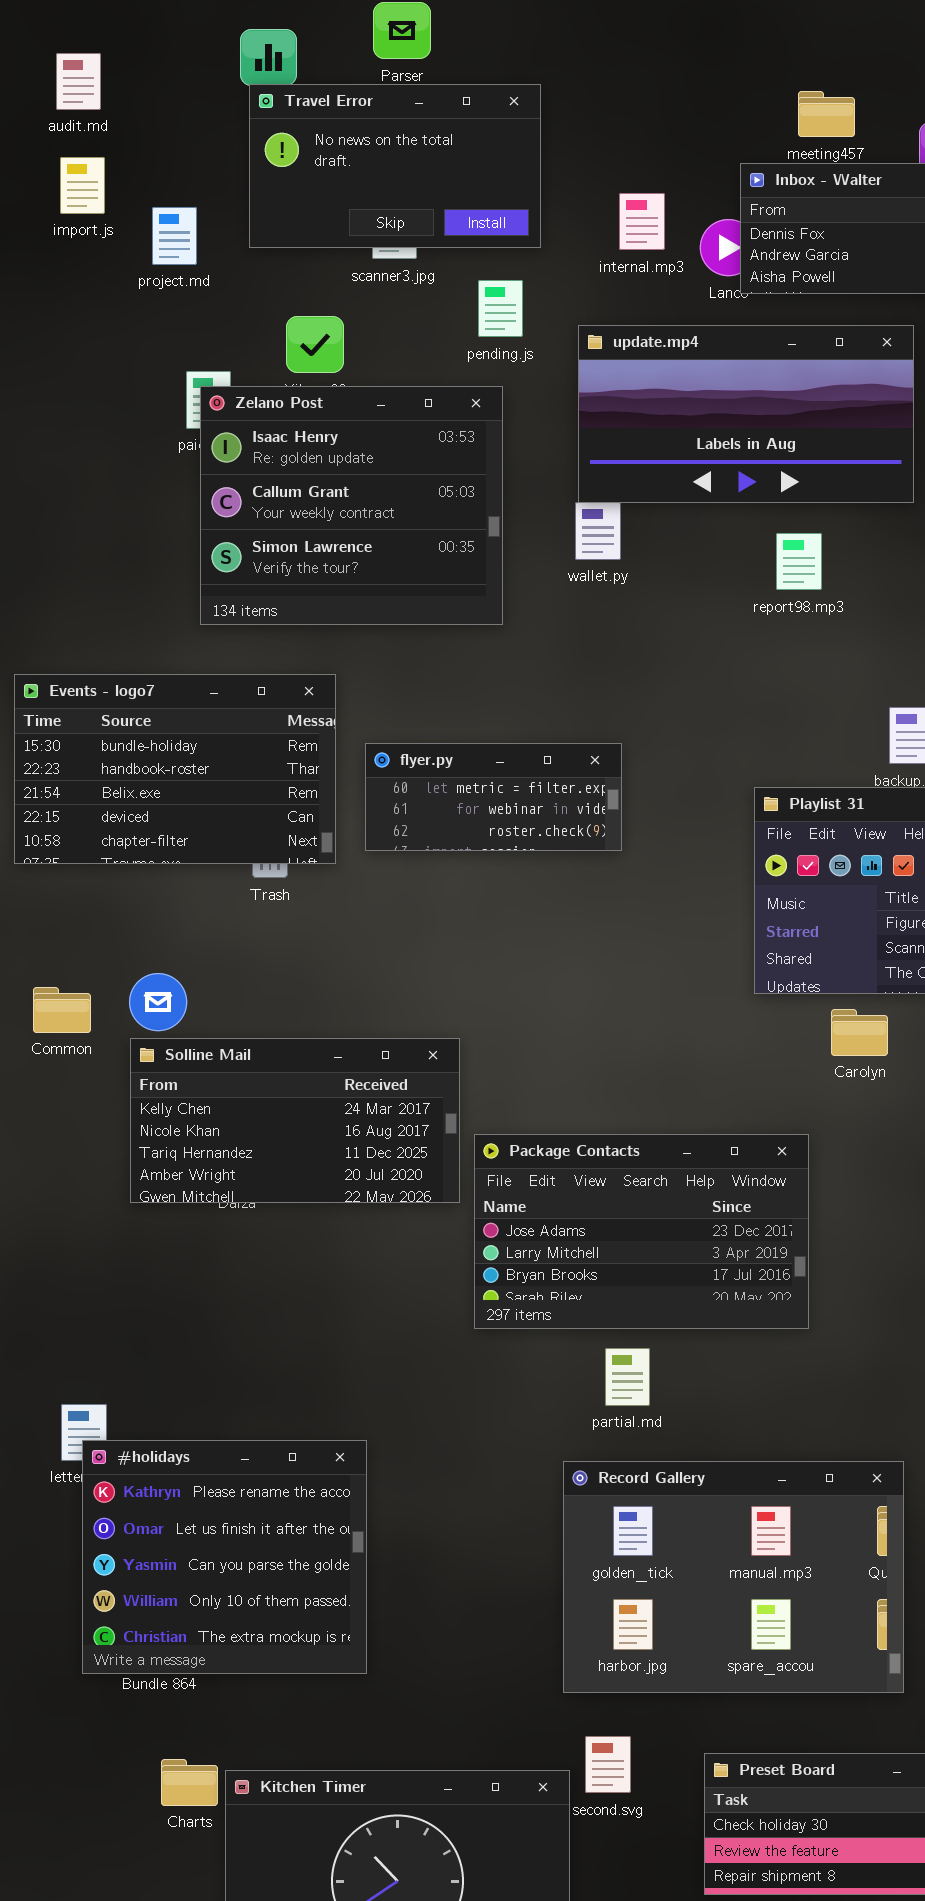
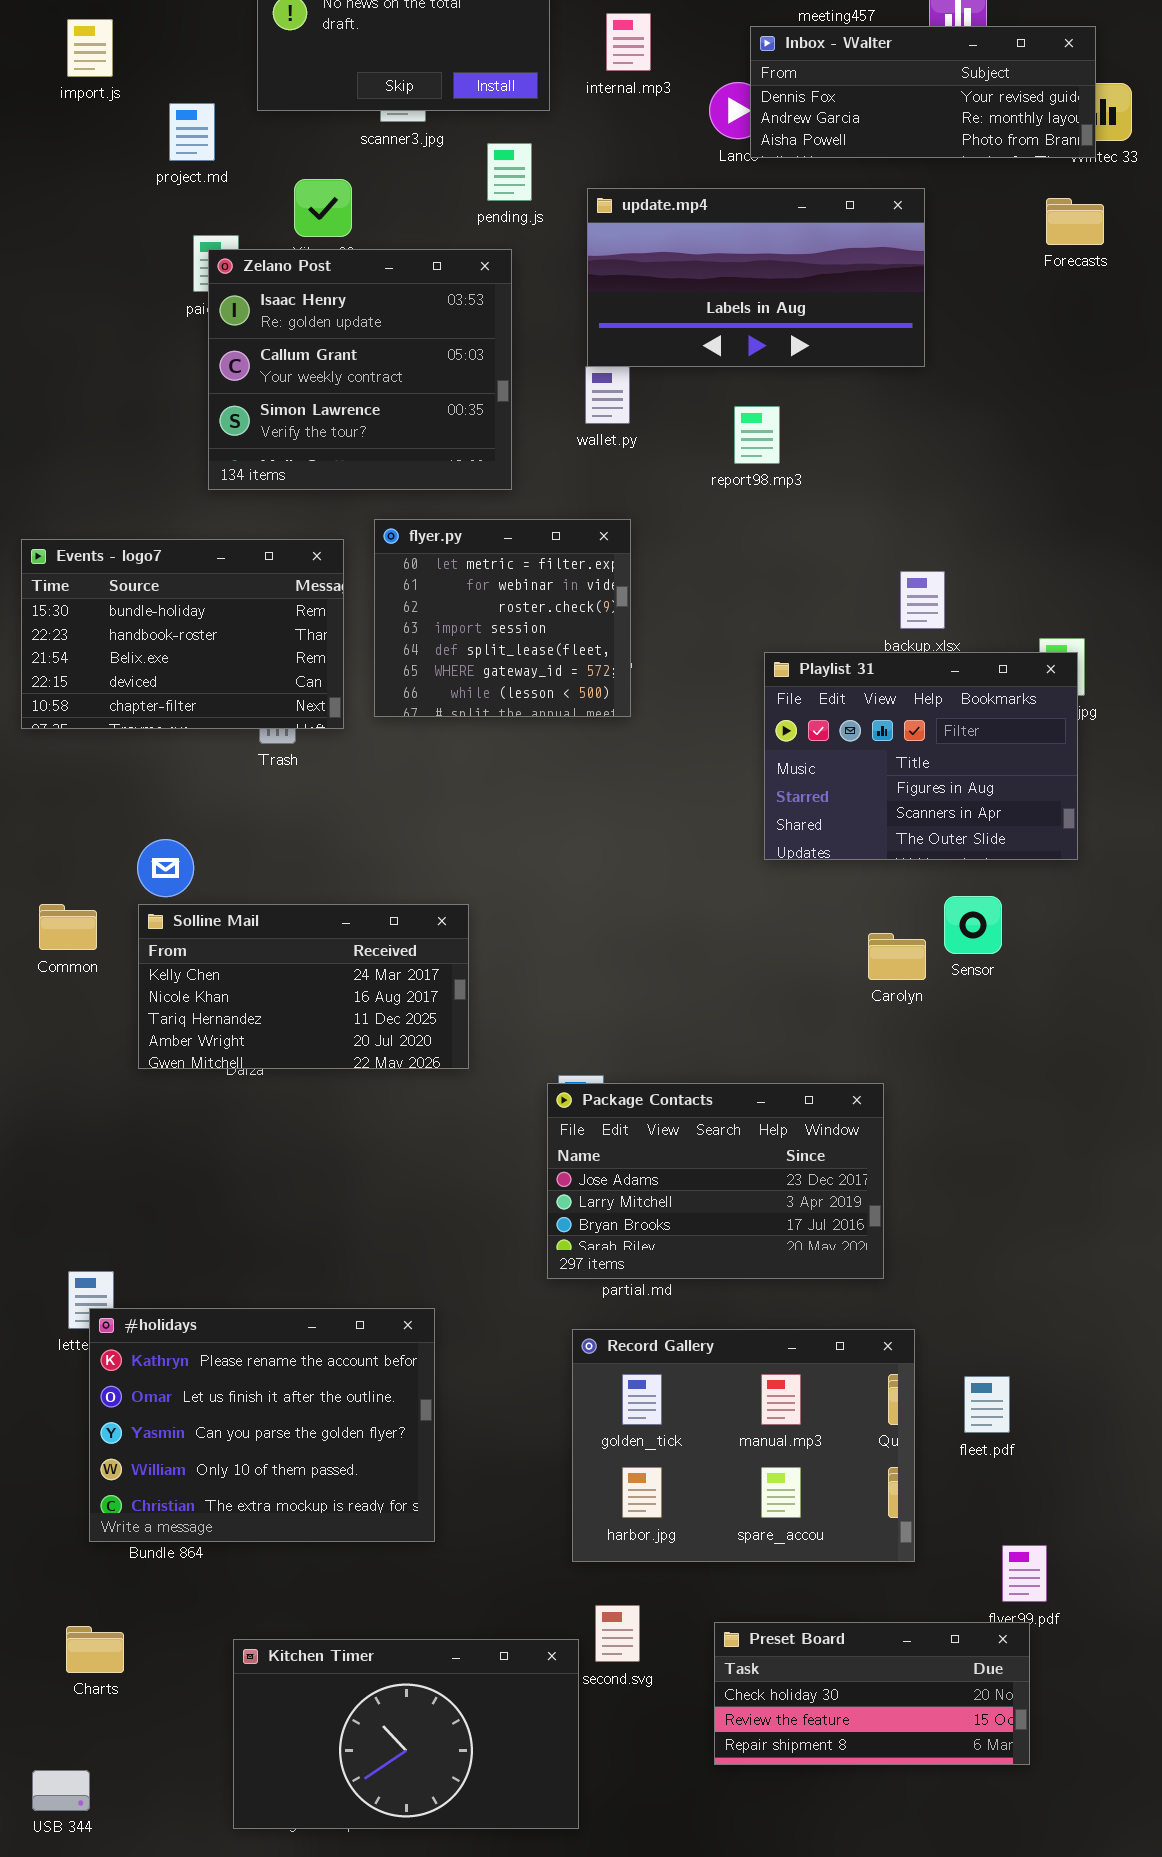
internal.mp3: [619,193,665,250] -> [606,13,651,71], moved
project.md: [152,207,197,265] -> [169,103,215,161], moved
report98.mp3: [776,533,822,590] -> [734,406,780,464], moved
flyer.py: [365,743,622,851] -> [374,519,631,717], resized
Common: [33,987,91,1033] -> [39,904,97,950], moved
Carolyn: [831,1009,888,1056] -> [868,933,926,980], moved
Package Contacts: [474,1134,809,1329] -> [547,1083,884,1279], moved
#holidays: [82,1440,367,1674] -> [89,1308,435,1542], resized
Charts: [161,1759,218,1806] -> [66,1626,124,1673], moved

